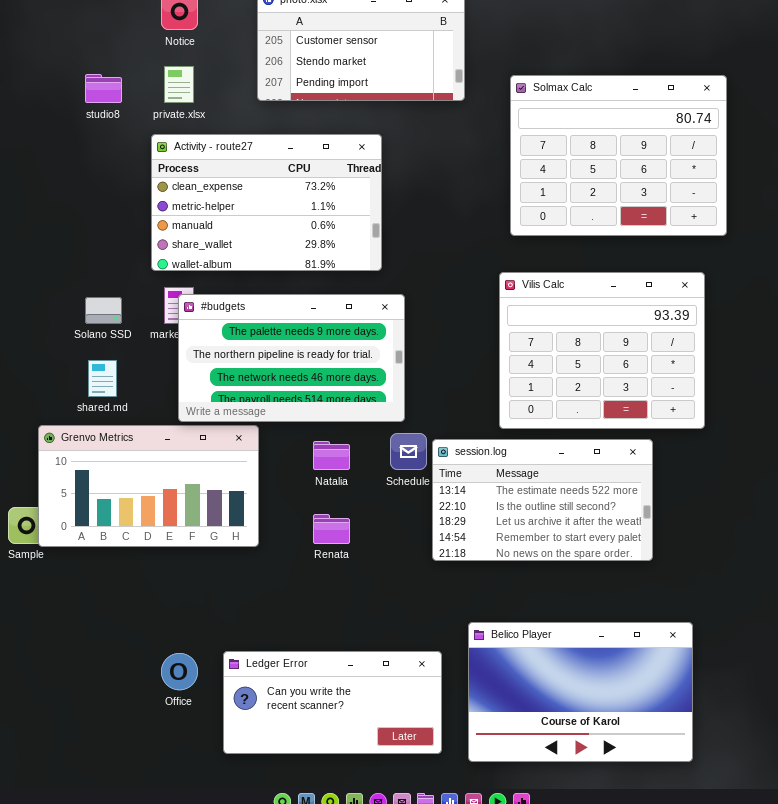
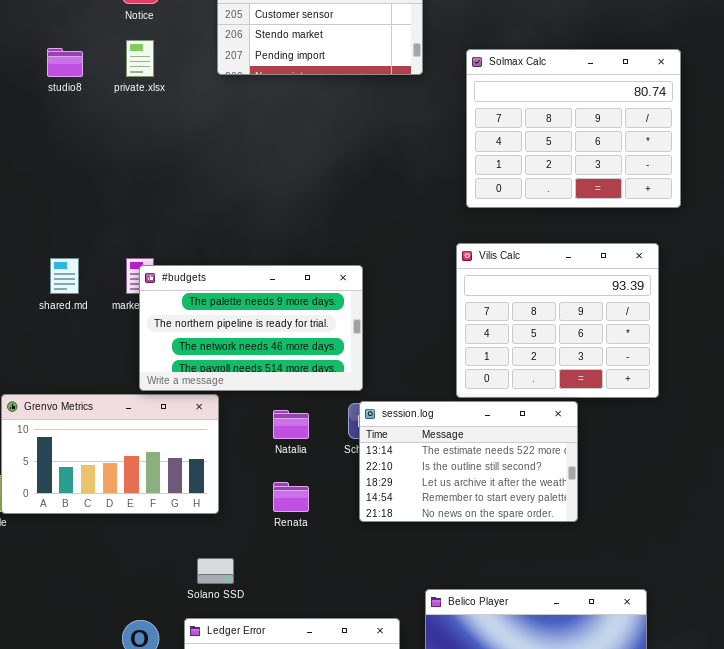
Activity - route27: [151,134,382,271] -> none, closed
Solano SSD: [85,297,122,324] -> [197,558,234,584], moved
shared.md: [88,360,117,397] -> [50,258,79,294], moved
session.log: [432,439,653,561] -> [359,401,578,522], moved

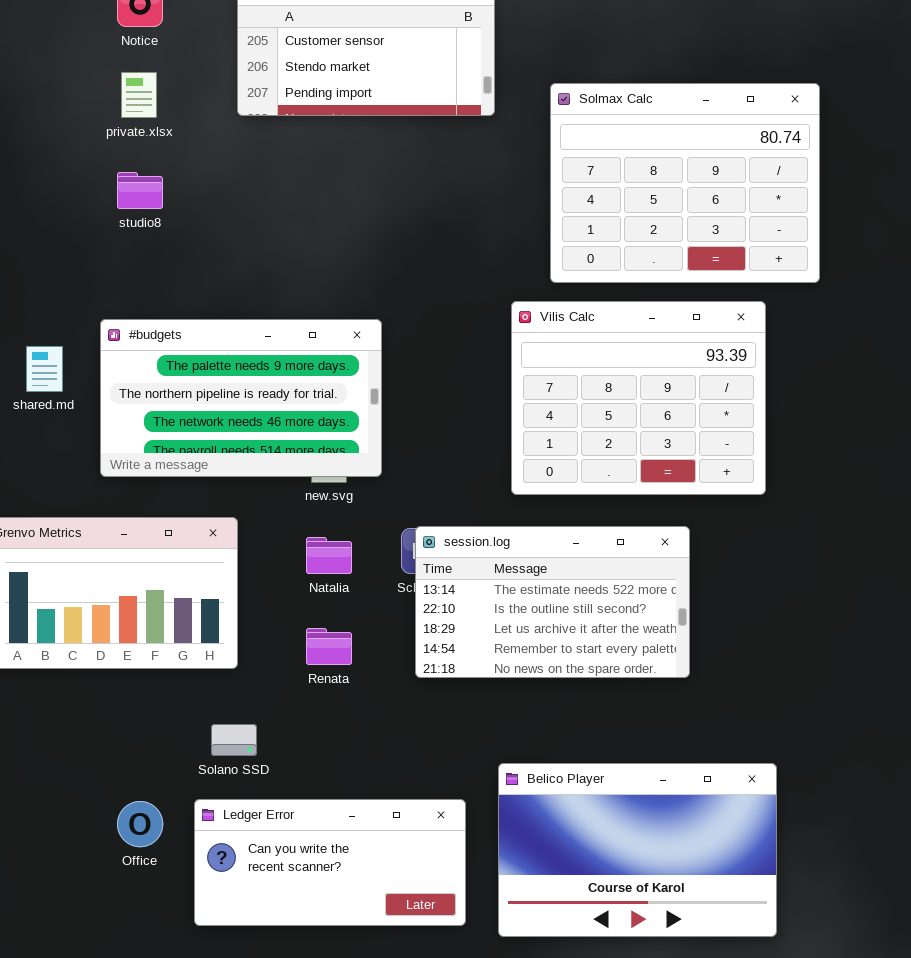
studio8: [47,48,83,77] -> [117,172,163,209], moved
Vilis Calc: [456,243,659,398] -> [511,301,766,495], moved
#budgets: [139,265,363,391] -> [100,319,382,477], moved

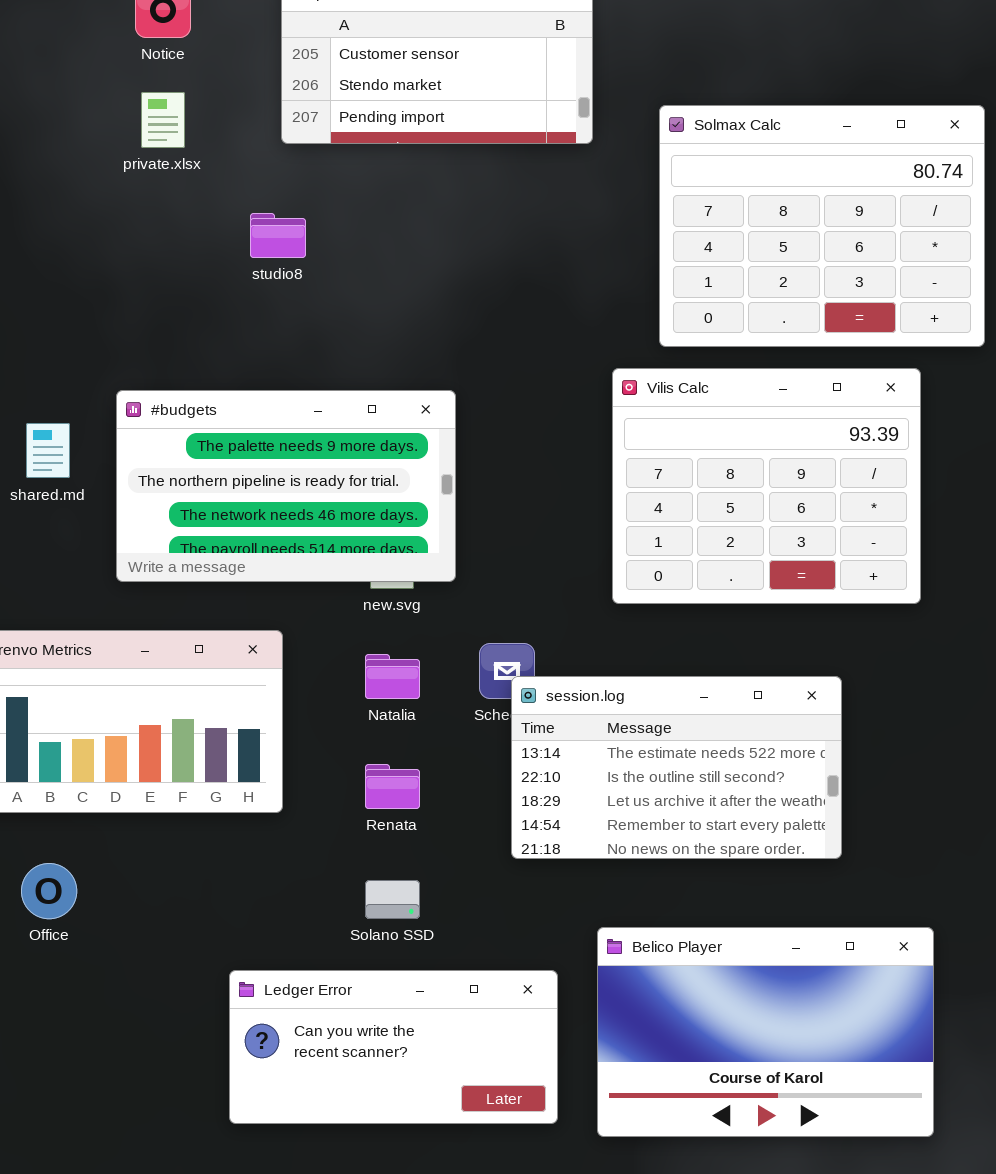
studio8: [117,172,163,209] -> [250,213,306,258], moved
session.log: [415,526,690,678] -> [511,676,842,859], moved
Solano SSD: [211,724,257,756] -> [365,880,420,919], moved
Office: [117,801,163,847] -> [21,863,77,919], moved

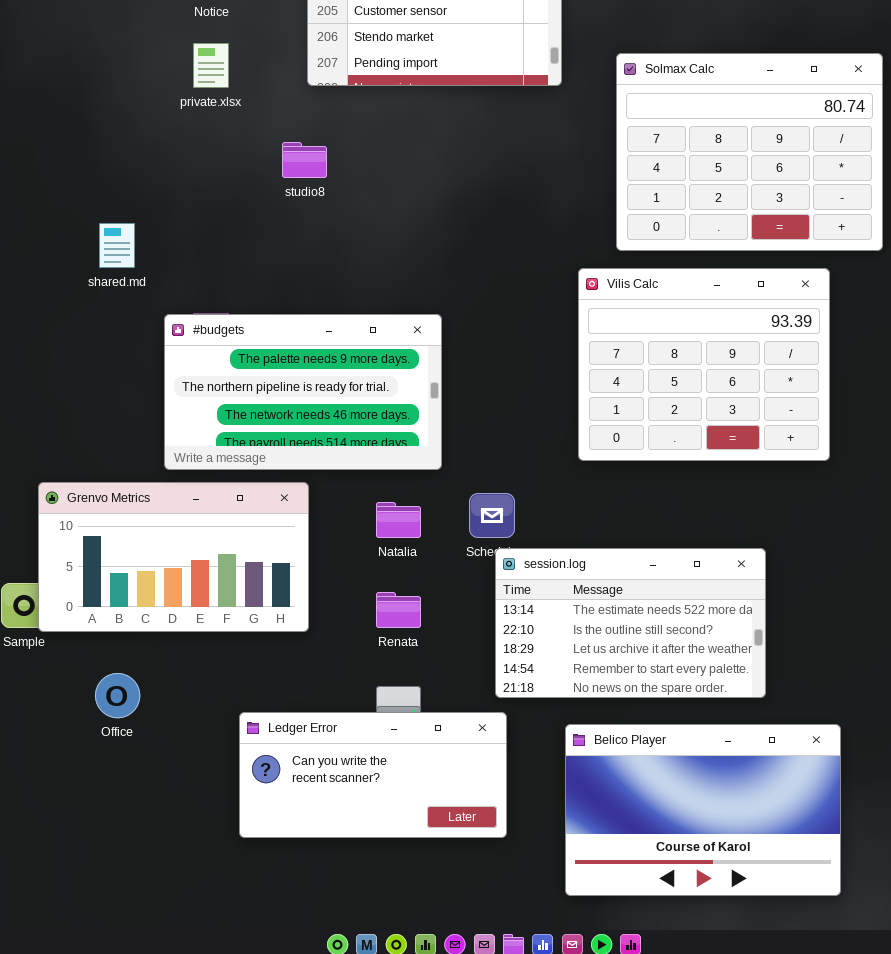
#budgets: [116,390,456,582] -> [164,314,442,470], moved
shared.md: [26,423,70,478] -> [99,223,135,268], moved
session.log: [511,676,842,859] -> [495,548,766,698], moved
Ledger Error: [229,970,558,1124] -> [239,712,507,838], moved

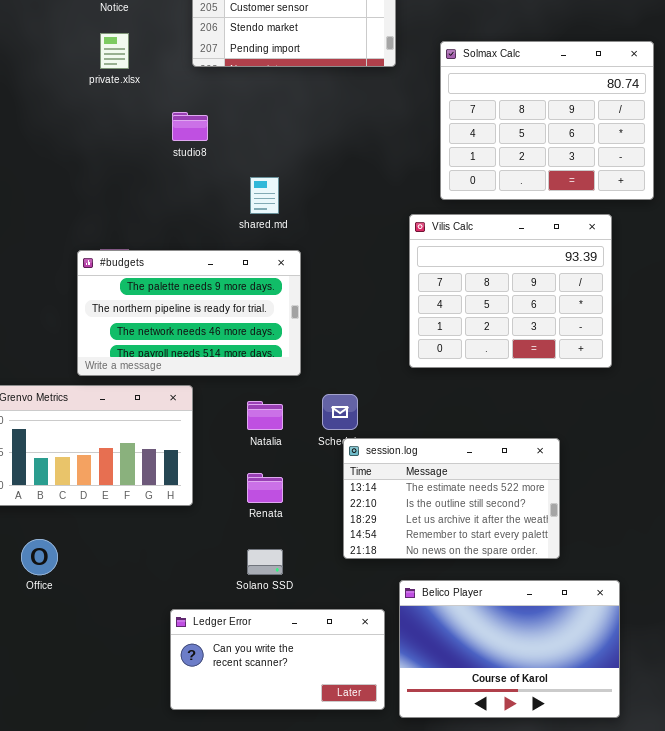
shared.md: [99,223,135,268] -> [250,177,279,214], moved
Ledger Error: [239,712,507,838] -> [170,609,385,710], moved

